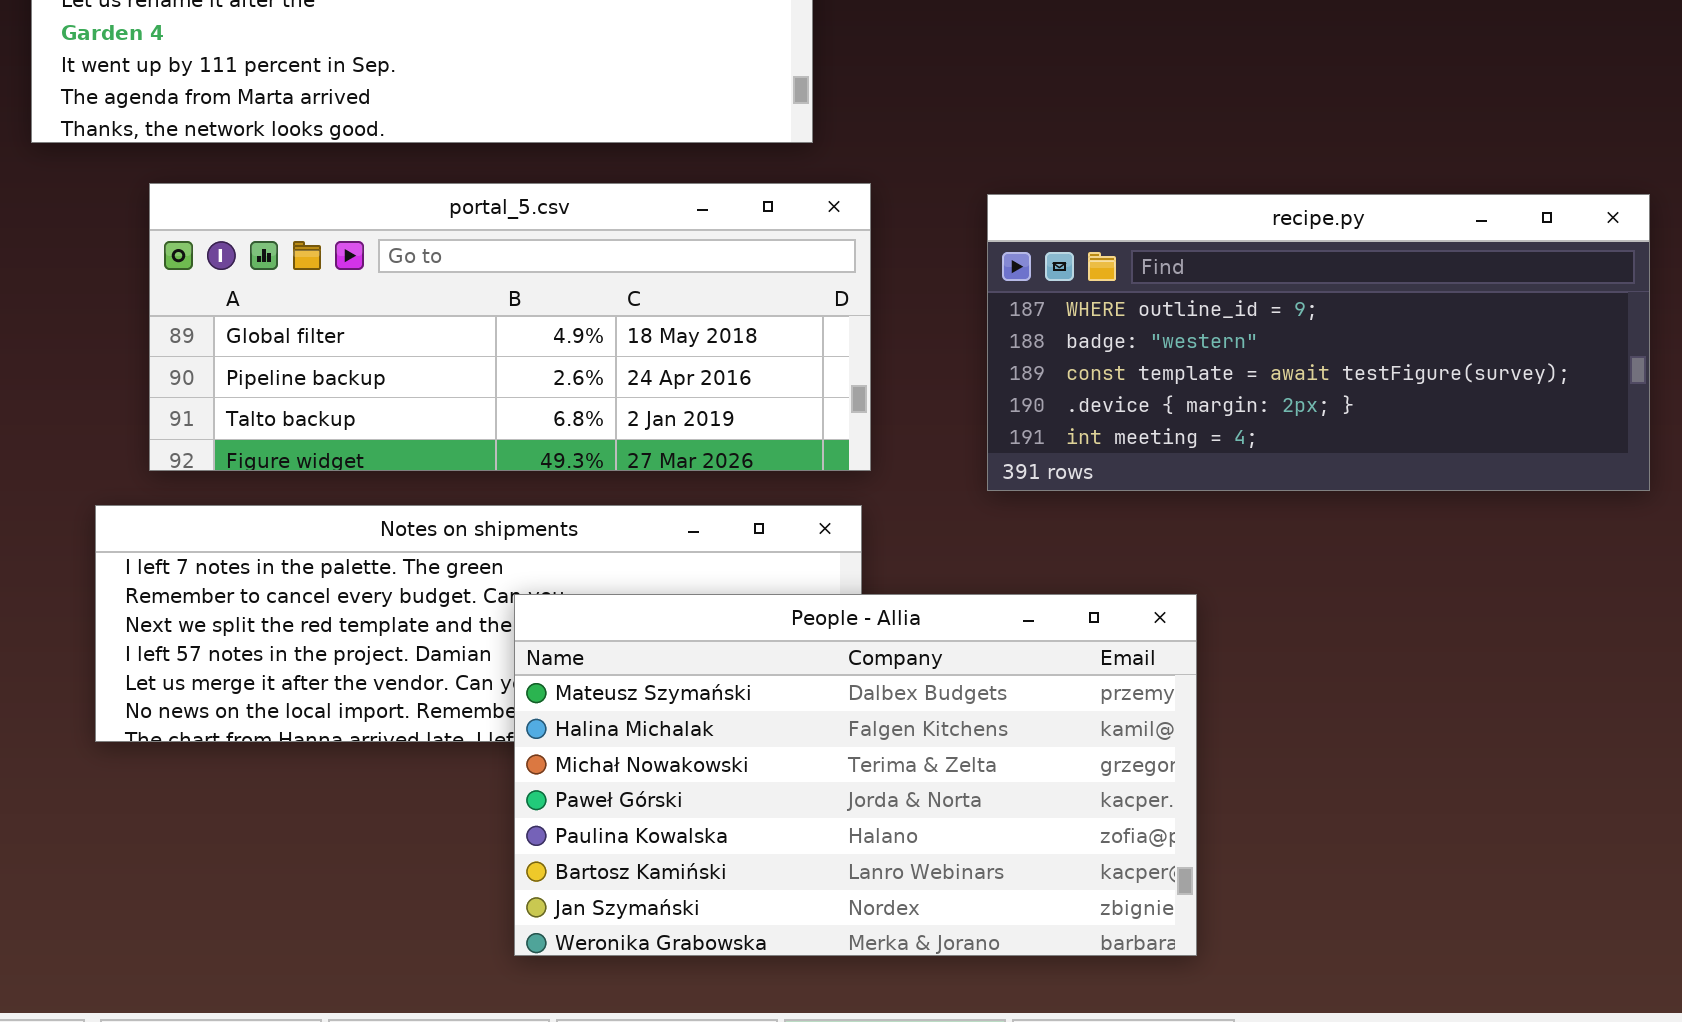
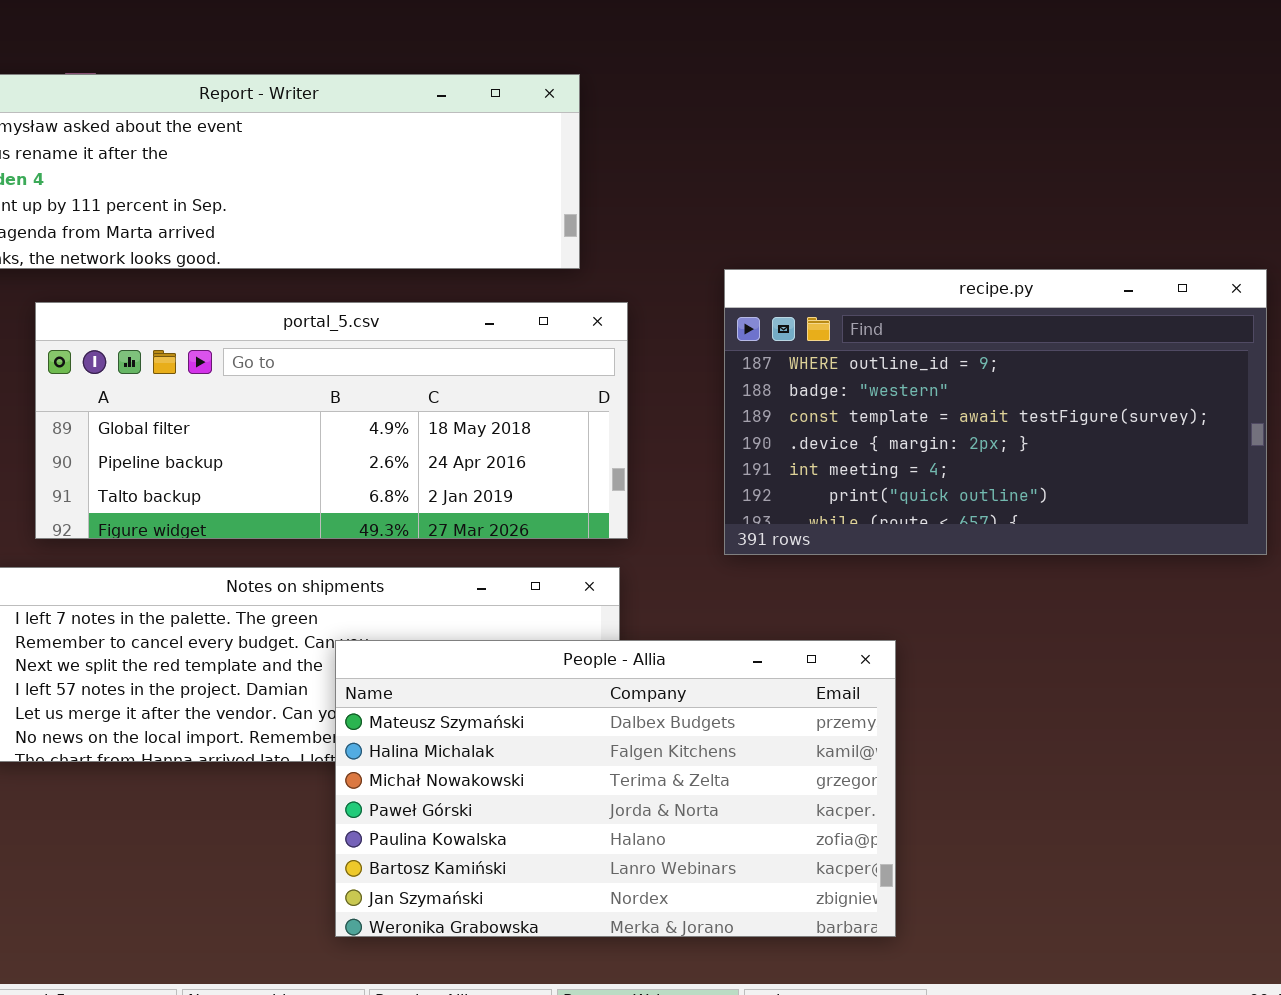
recipe.py: [987,194,1650,491] -> [724,269,1267,555], resized

